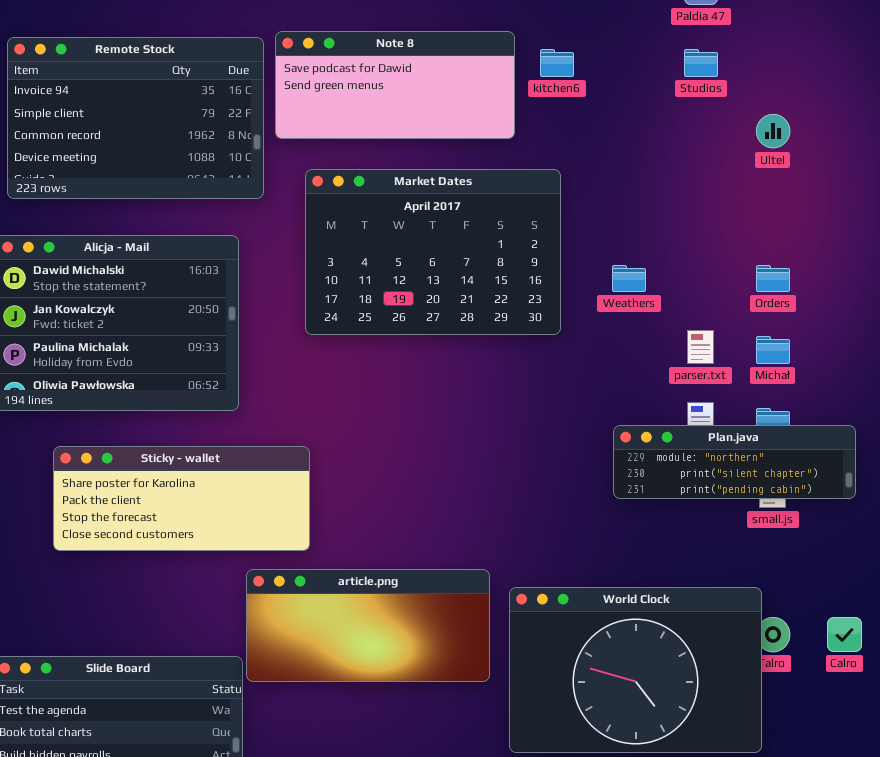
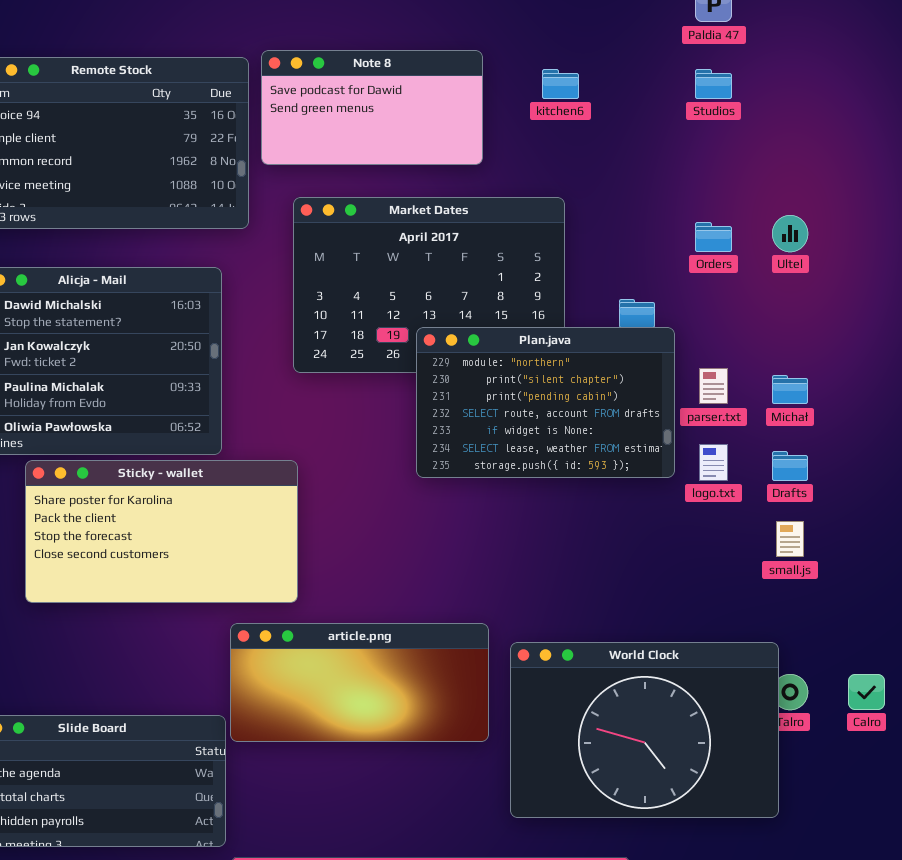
Note 8: [275,31,515,139] -> [261,50,483,165], resized
Ultel: [756,114,790,148] -> [772,215,808,252], moved
Orders: [756,265,790,292] -> [695,222,732,252], moved
Plan.java: [613,425,856,499] -> [416,327,675,478], moved, resized
Sticky - wallet: [53,446,310,551] -> [25,460,298,603], resized

